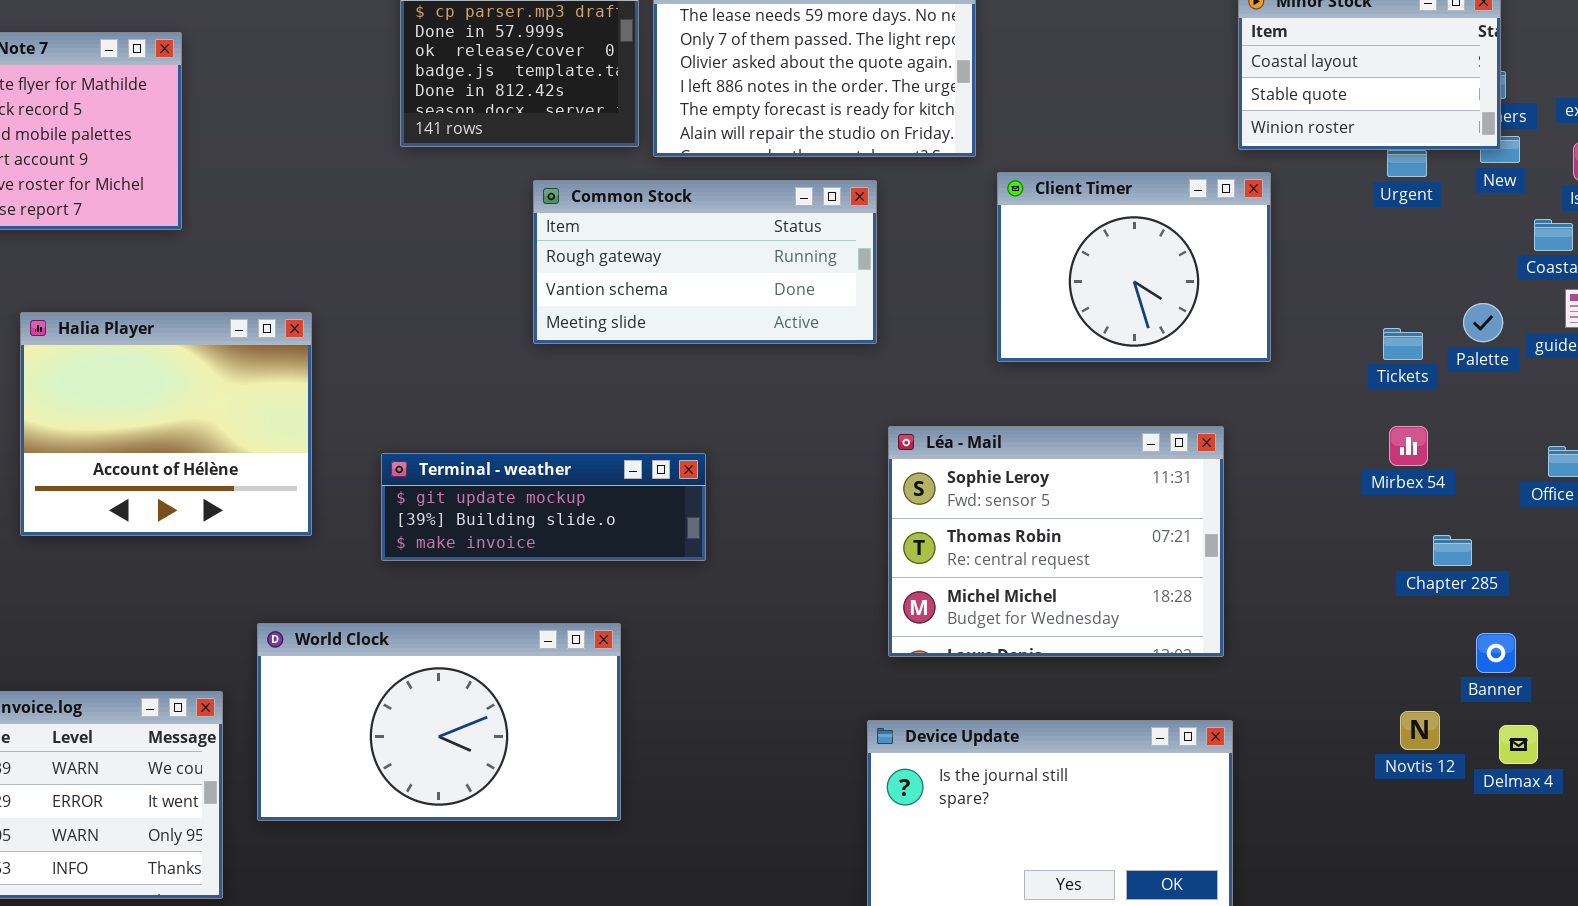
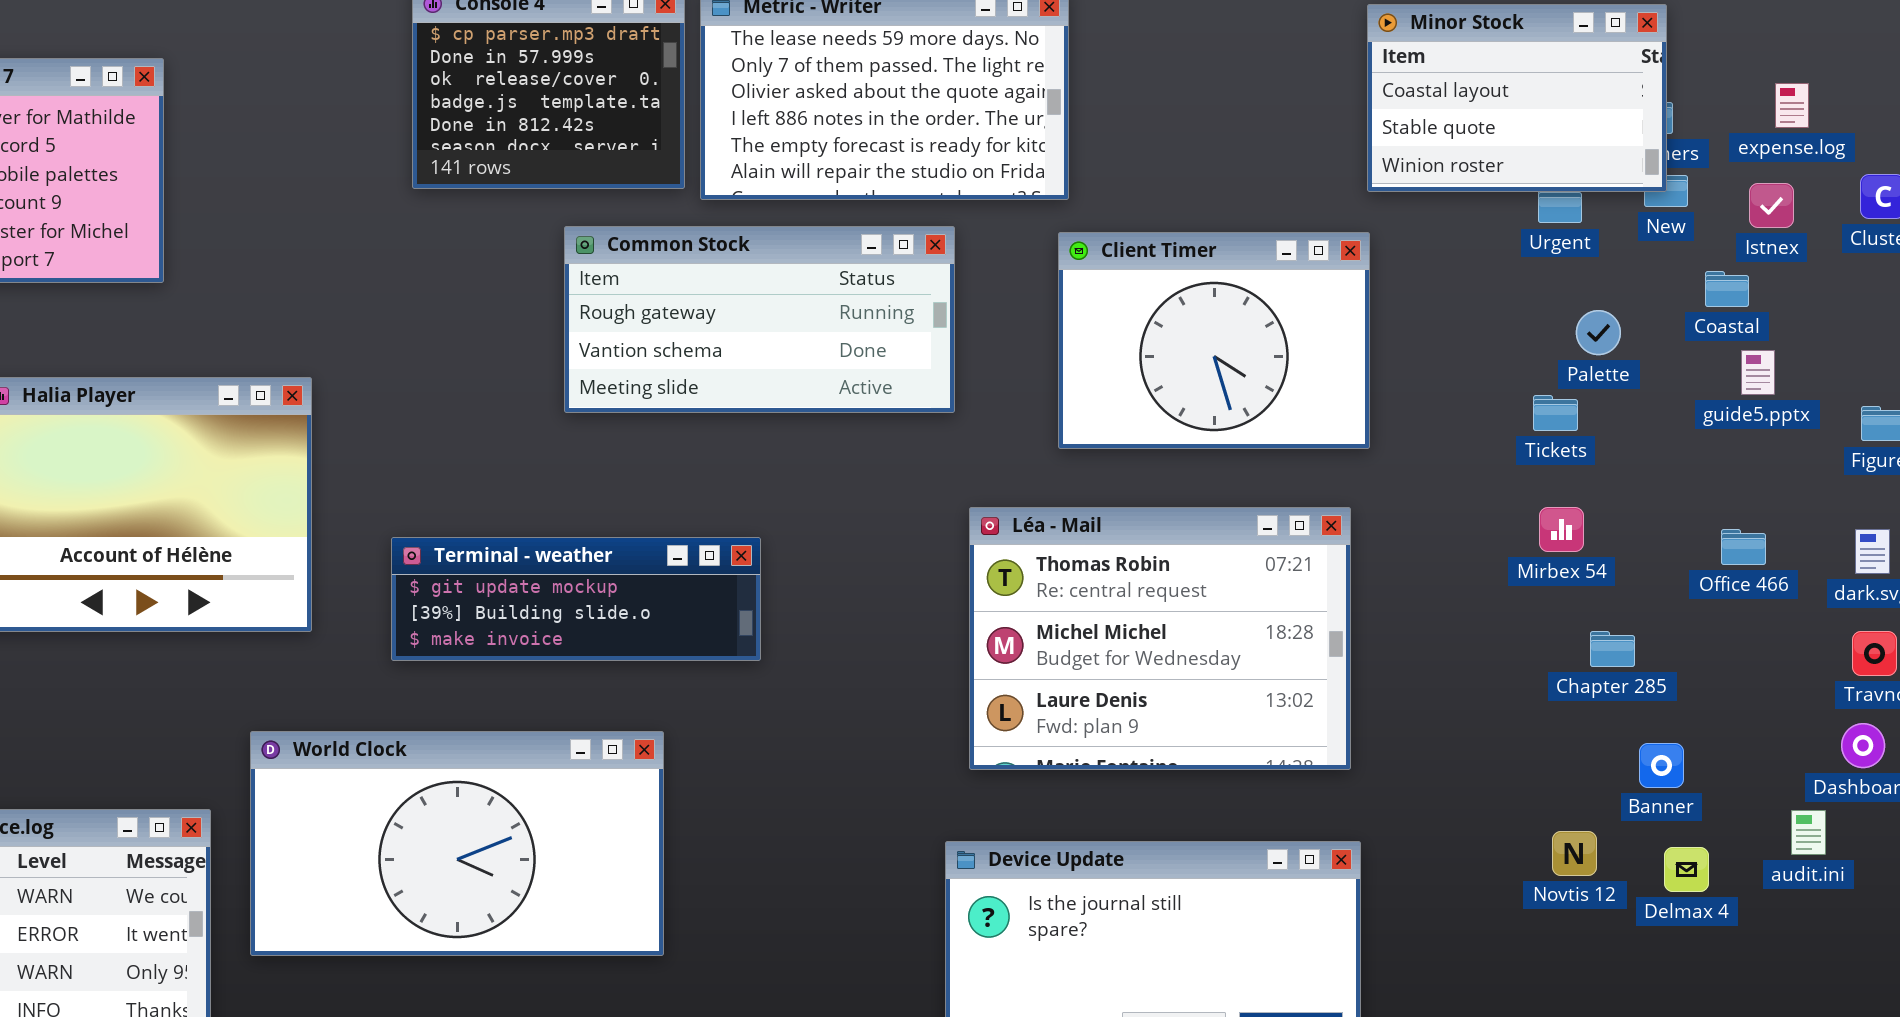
Client Timer: [997,172,1271,362] -> [1058,232,1370,449], moved
Palette: [1463,303,1503,342] -> [1576,310,1621,355], moved
Léa - Mail: [888,426,1224,657] -> [969,507,1351,770], scrolled down 1 row

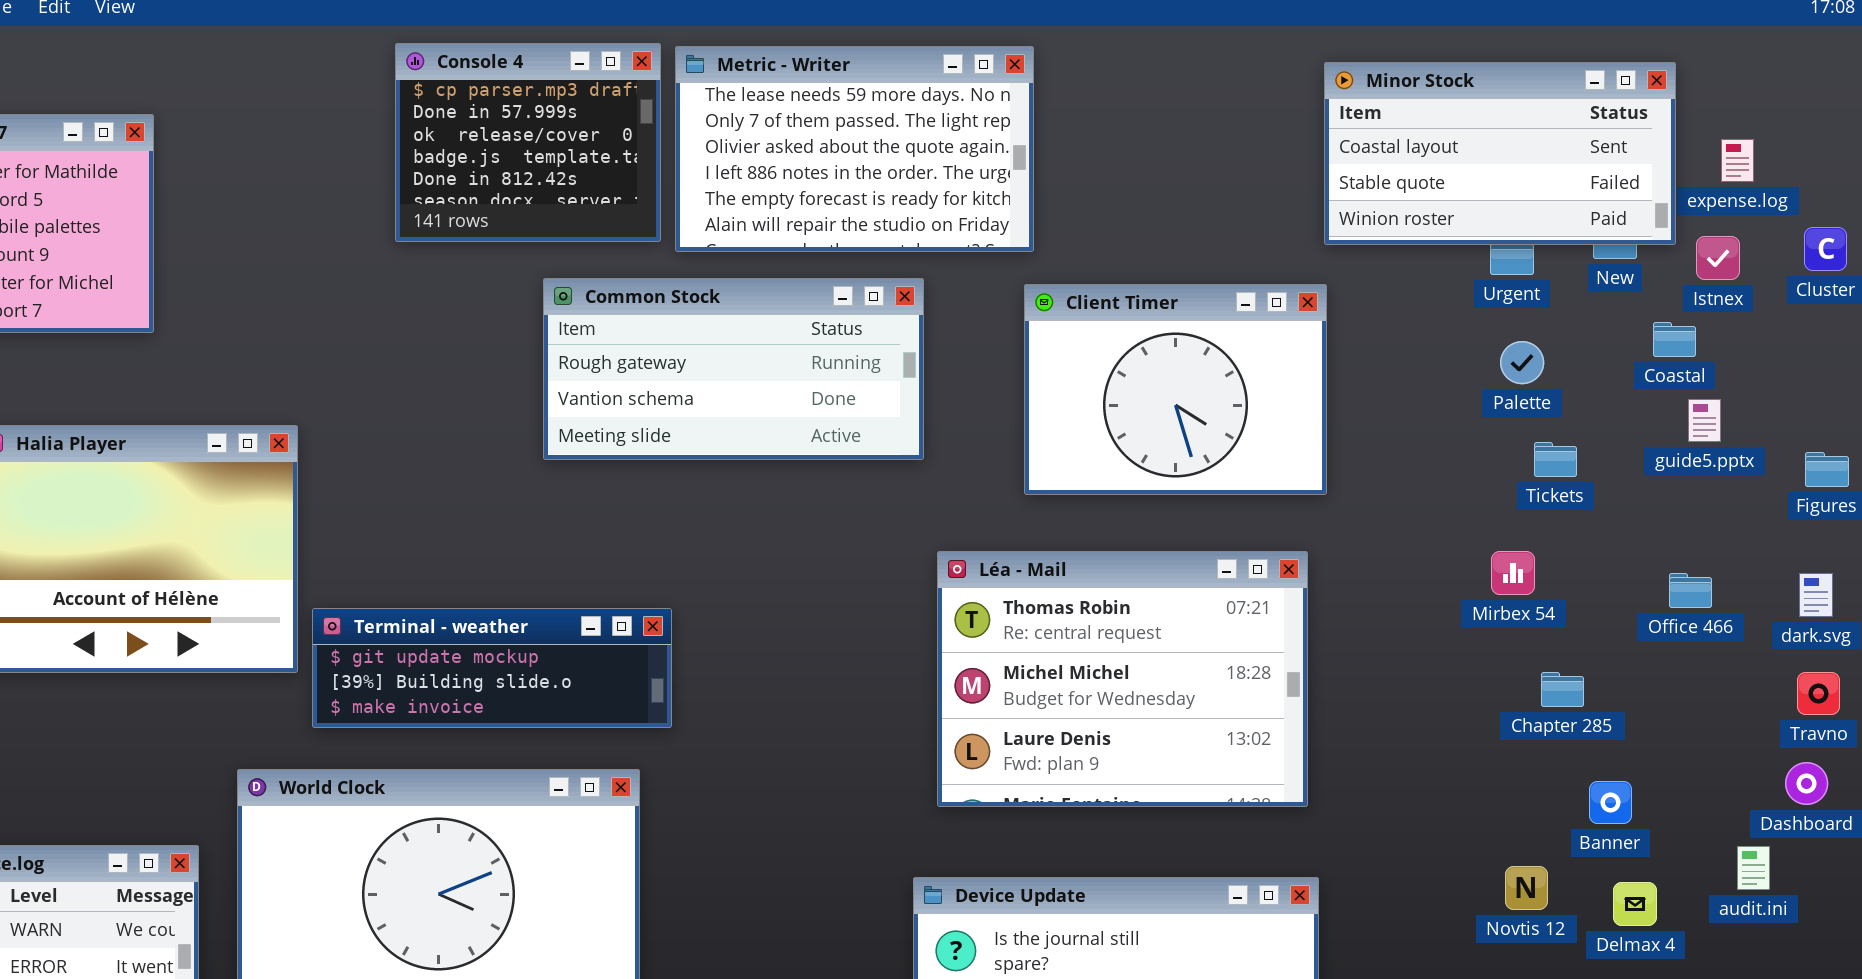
Minor Stock: [1367,4,1667,192] -> [1324,62,1676,245], resized
Palette: [1576,310,1621,355] -> [1500,341,1544,384], moved
Tickets: [1533,395,1578,431] -> [1534,442,1577,477], moved
Terminal - weather: [391,537,761,661] -> [312,608,672,728], moved

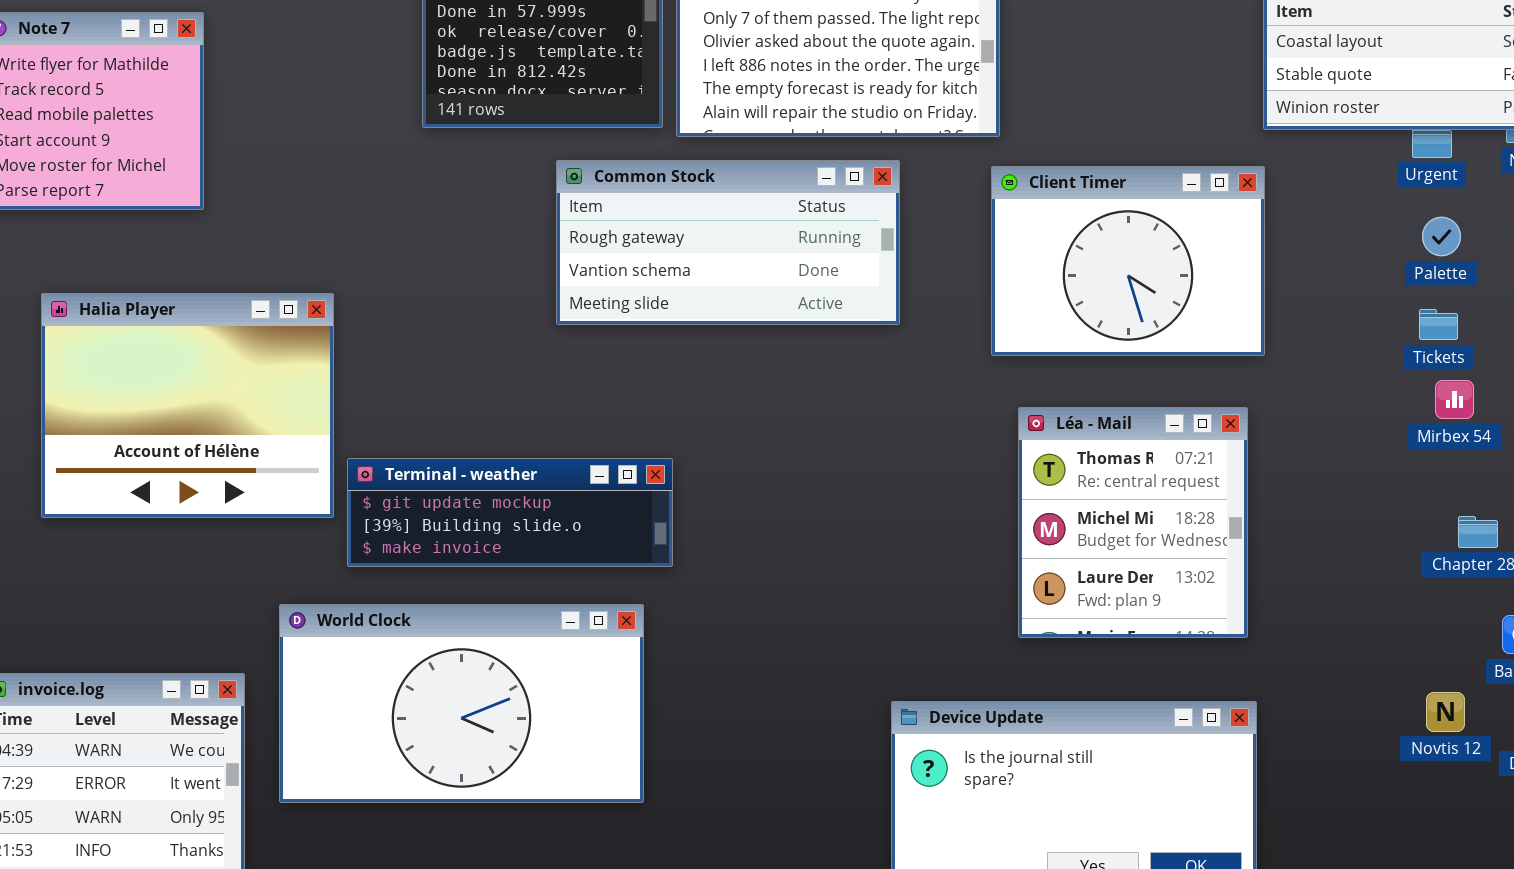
Tickets: [1534,442,1577,477] -> [1419,309,1458,340], moved
Léa - Mail: [937,551,1308,807] -> [1018,407,1248,638], resized
Mirbex 54: [1491,551,1535,595] -> [1435,380,1474,419], moved

